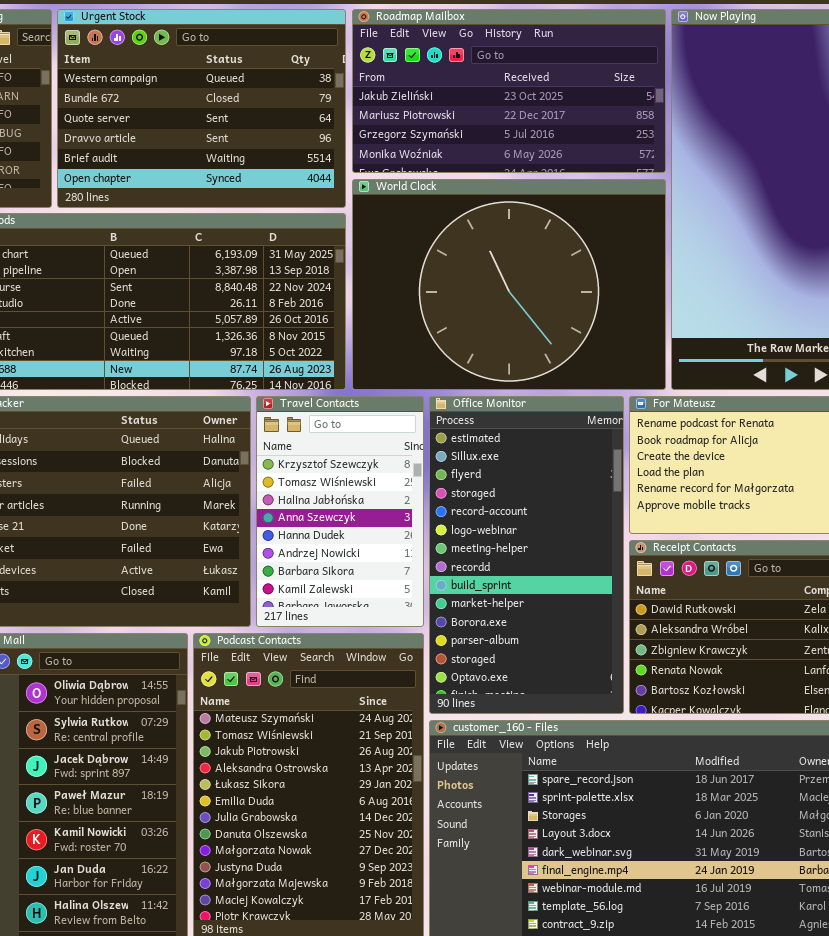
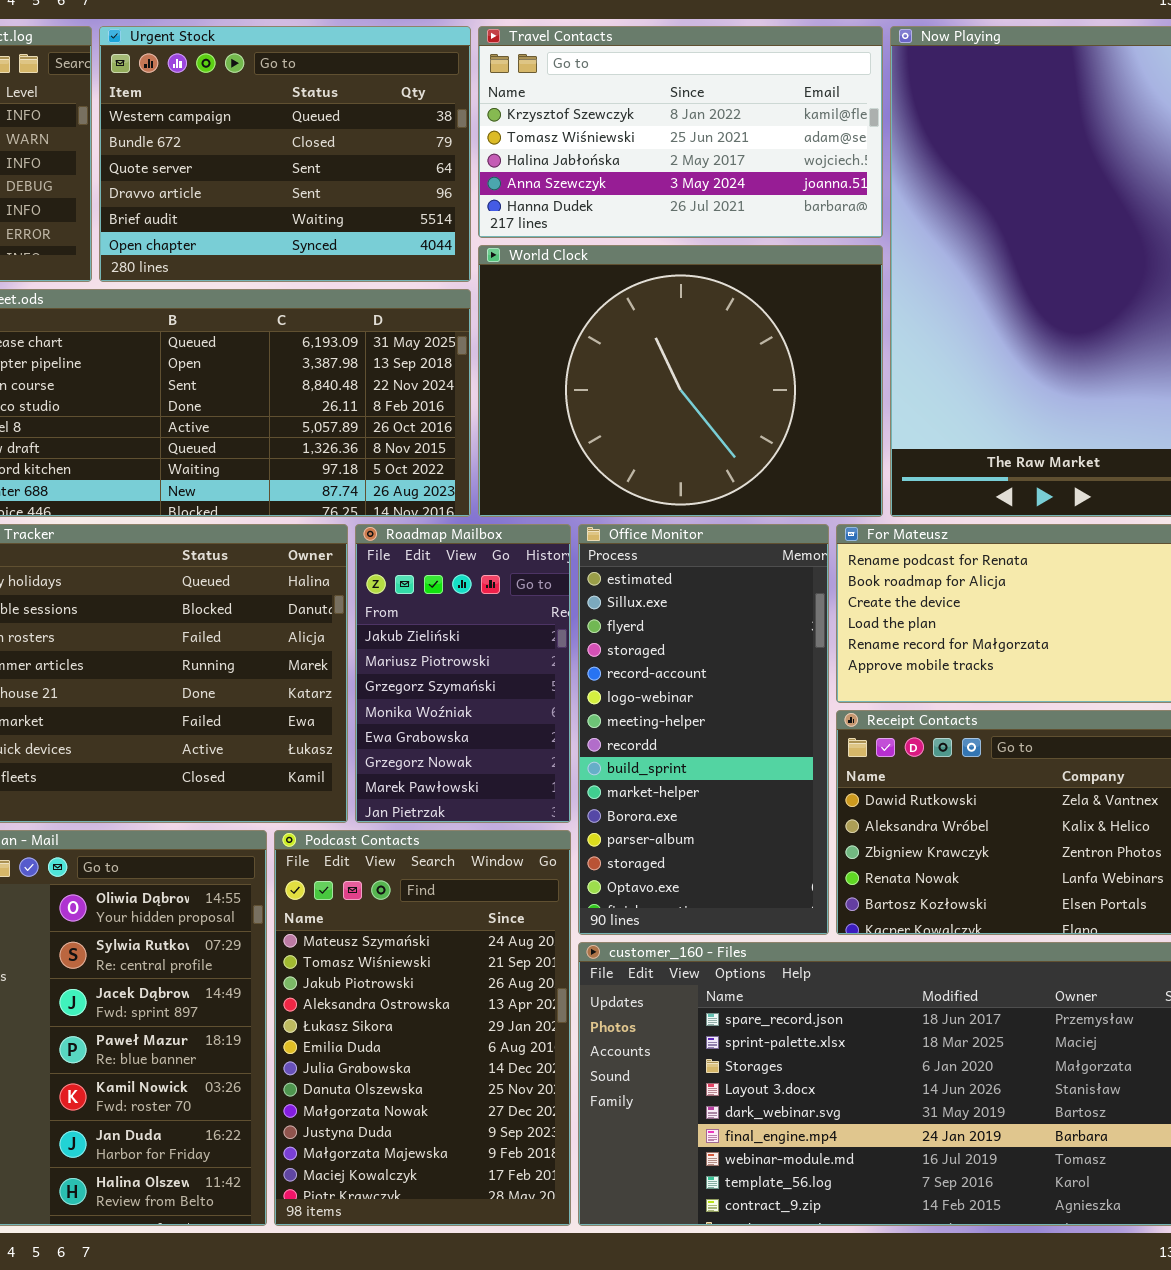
Roadmap Mailbox: [352,9,666,173] -> [355,524,571,823], moved, resized
Travel Contacts: [256,396,424,627] -> [478,26,883,238], moved, resized

